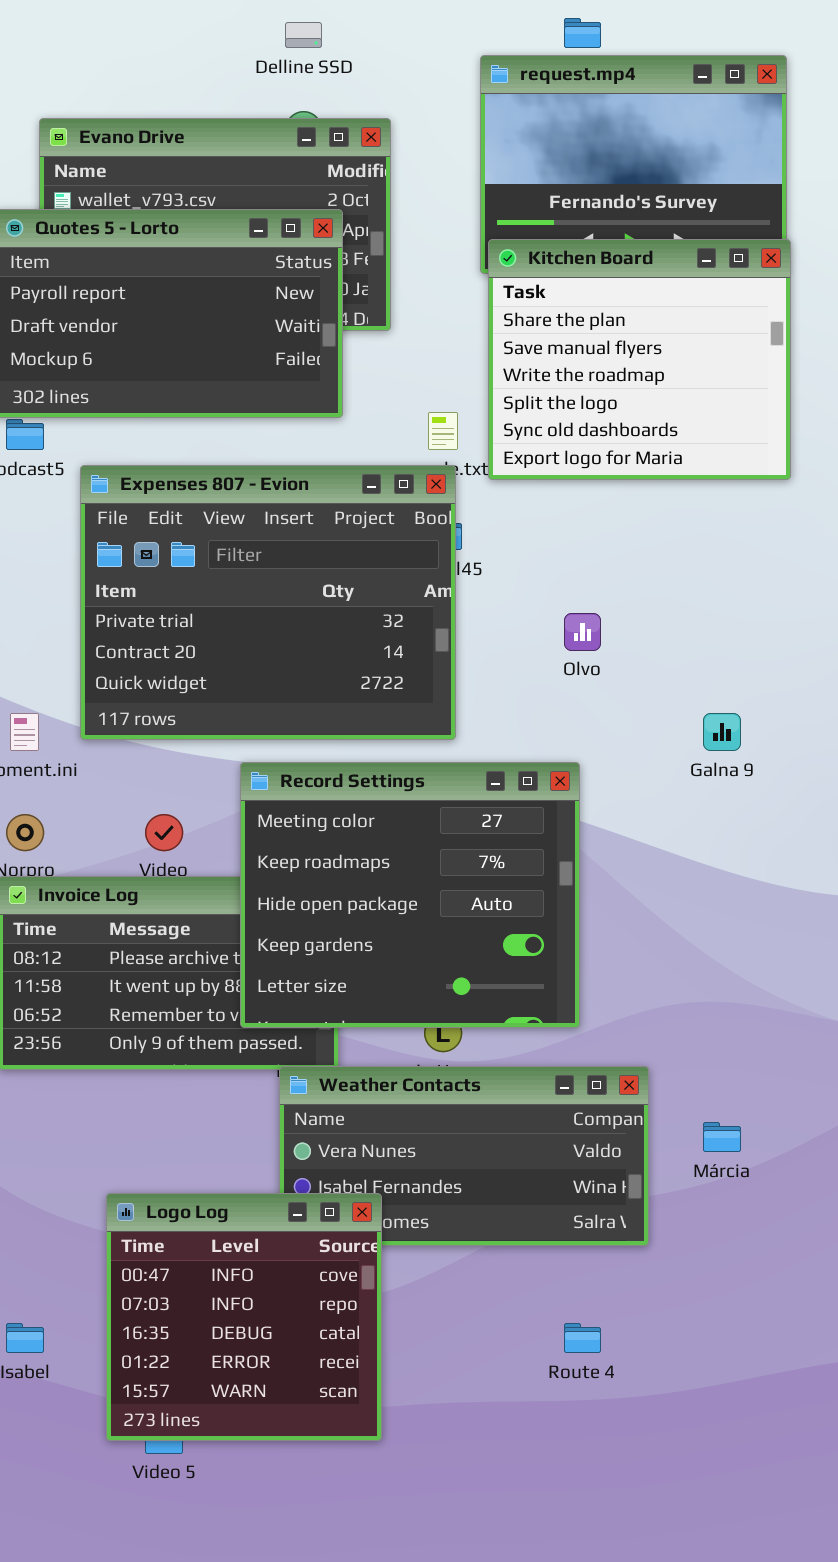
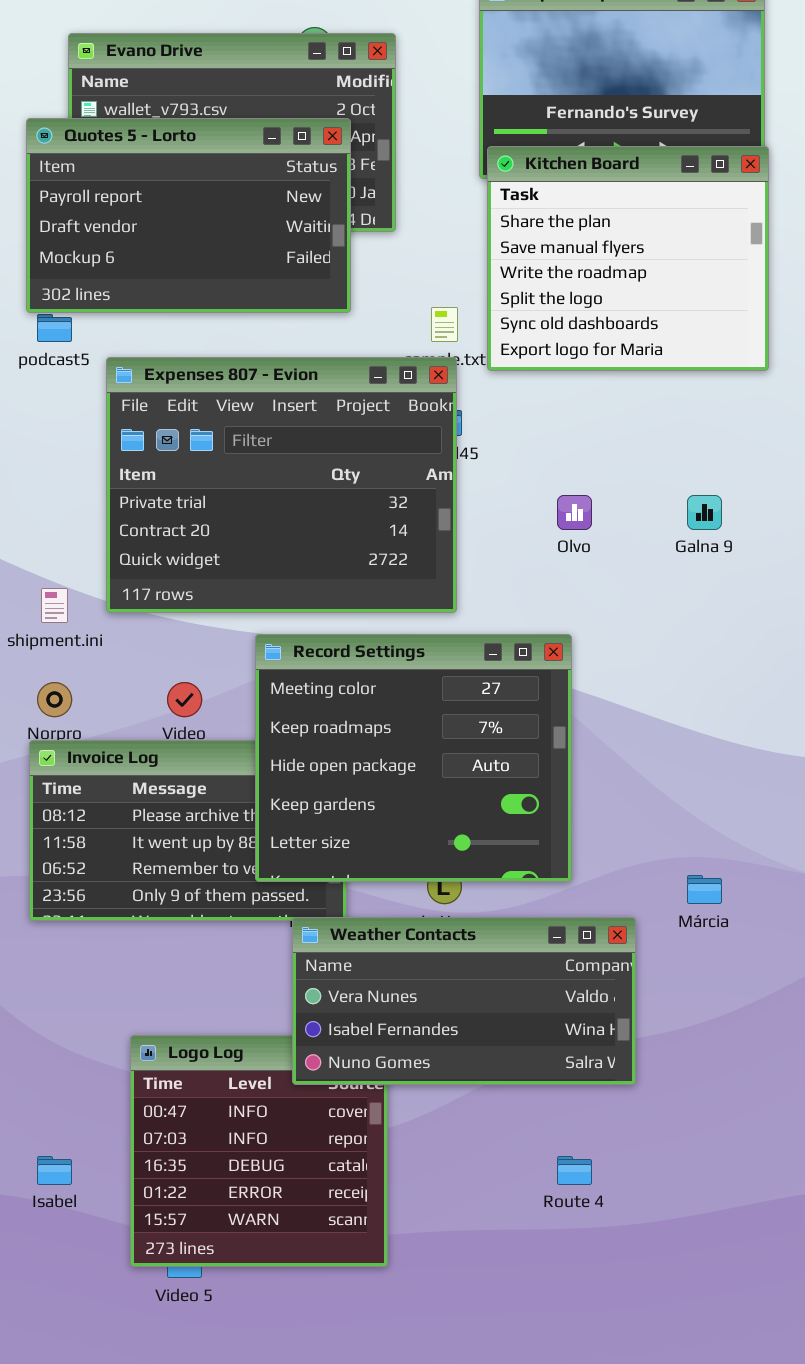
Galna 9: [703,713,741,751] -> [687,495,722,530], moved
Weather Contacts: [279,1066,649,1246] -> [292,917,636,1085], raised
Márcia: [703,1122,741,1152] -> [687,875,722,904], moved

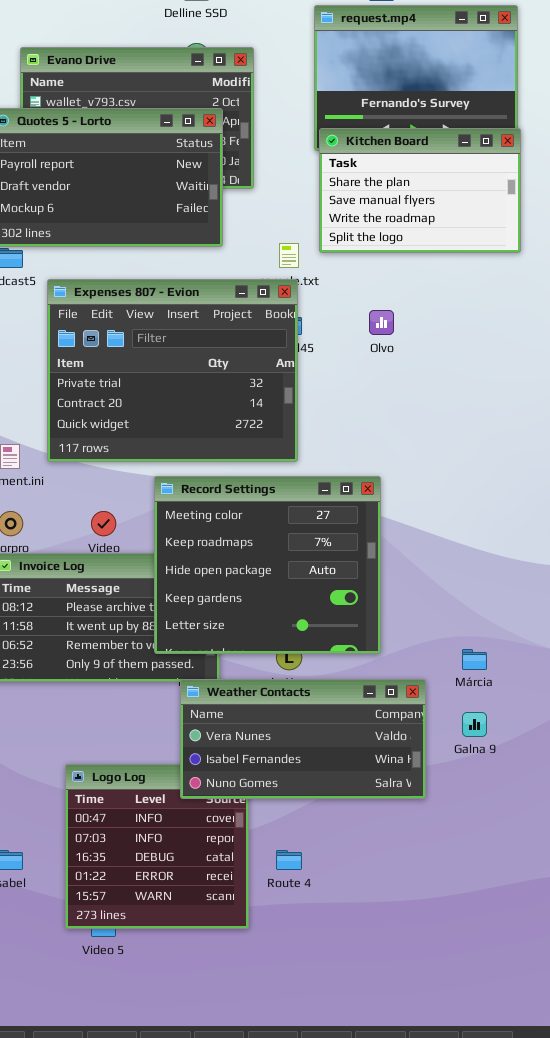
Kitchen Board: [487,146,769,371] -> [319,128,521,253], resized
Olvo: [557,495,592,530] -> [369,310,394,335], moved
Galna 9: [687,495,722,530] -> [462,712,487,737], moved
Route 4: [557,1156,592,1185] -> [276,850,302,870], moved

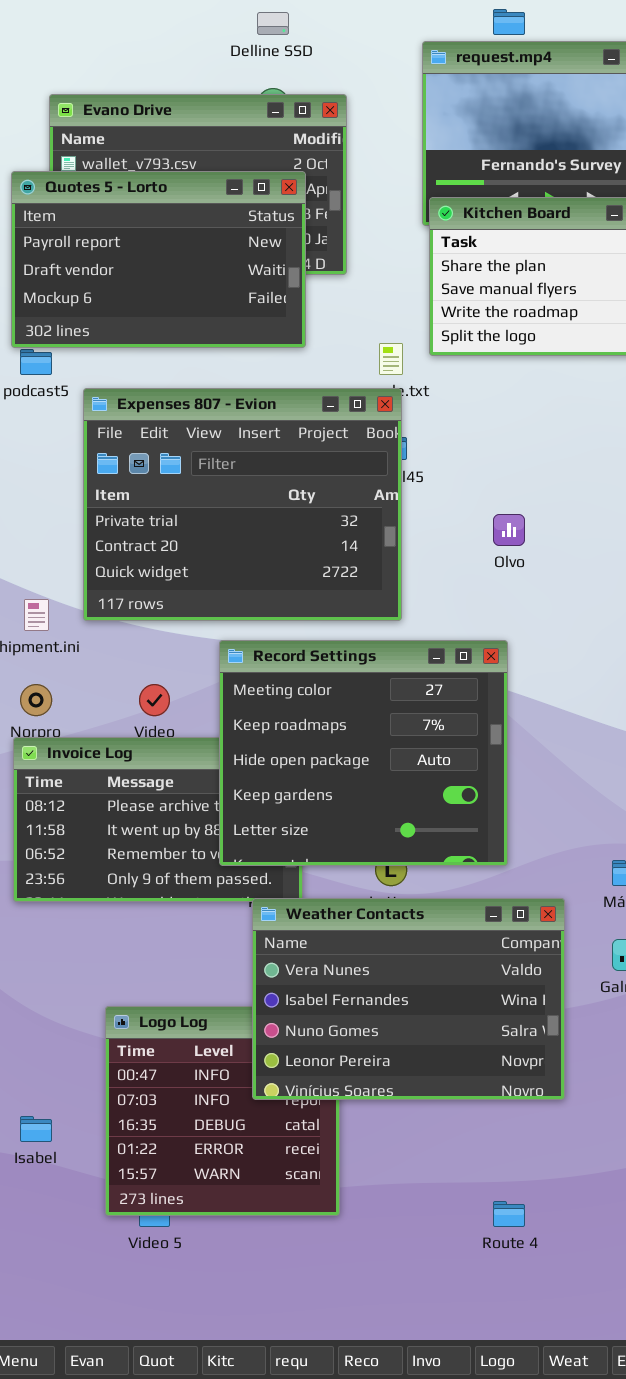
Olvo: [369,310,394,335] -> [493,514,525,546], moved
Weather Contacts: [180,679,426,799] -> [252,898,565,1100], resized
Route 4: [276,850,302,870] -> [493,1201,525,1227], moved

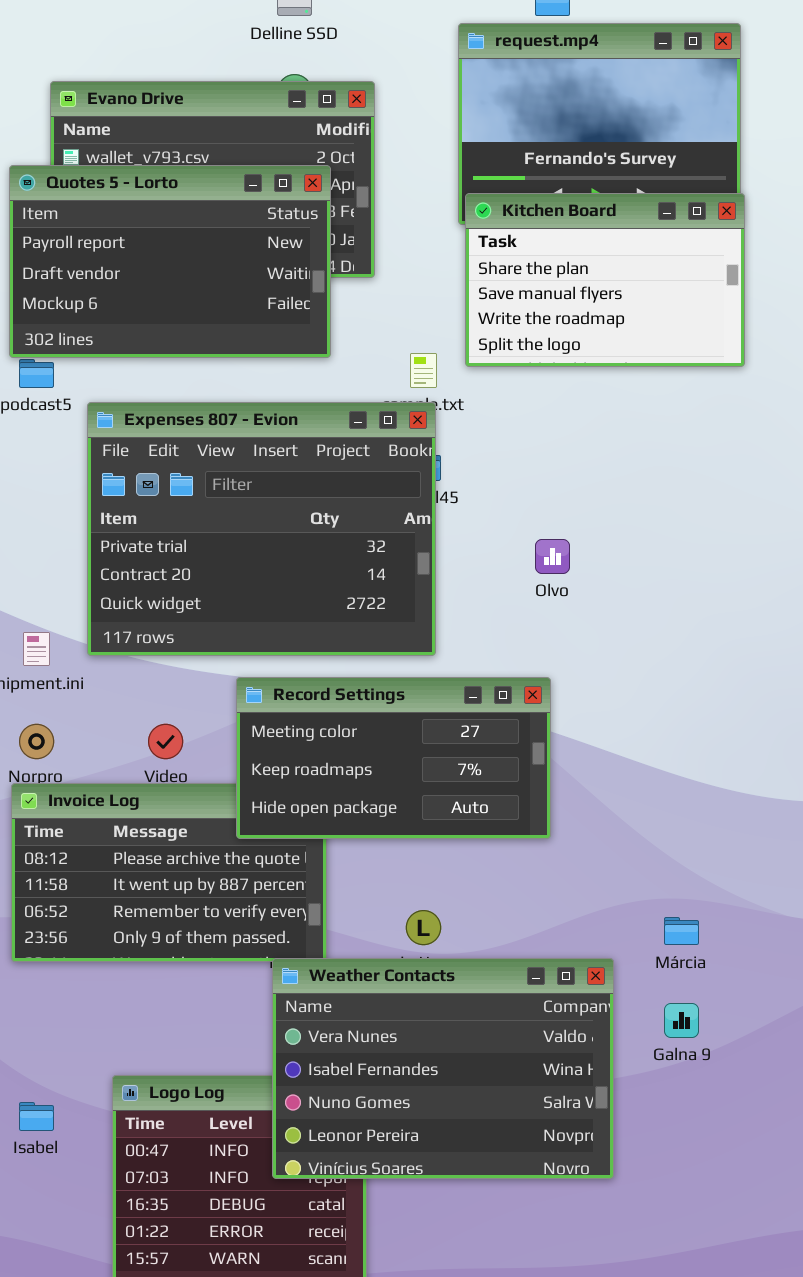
Record Settings: [219,640,508,866] -> [236,677,551,839], resized
Isabel: [20,1116,52,1142] -> [19,1102,54,1131], moved

